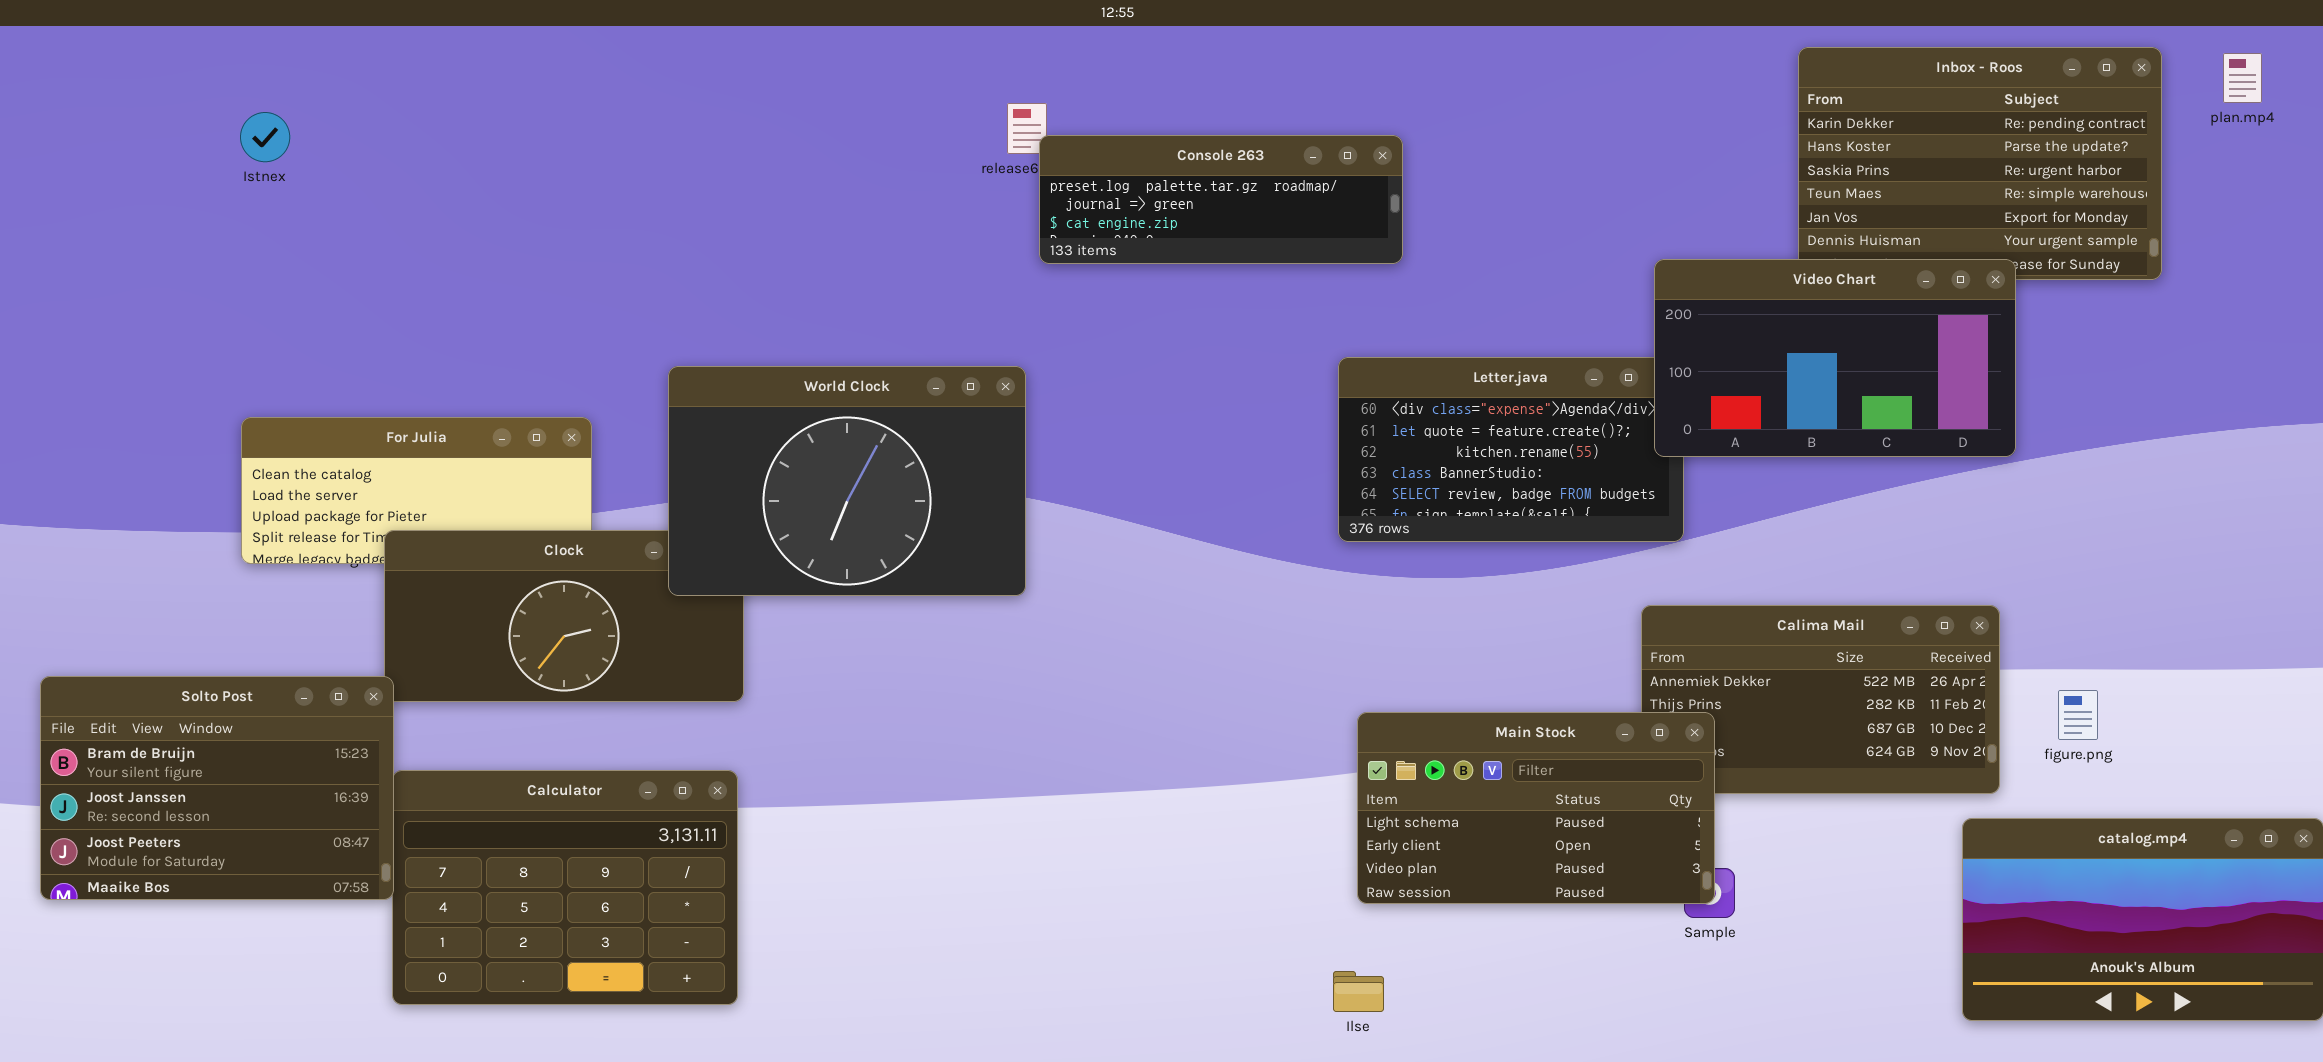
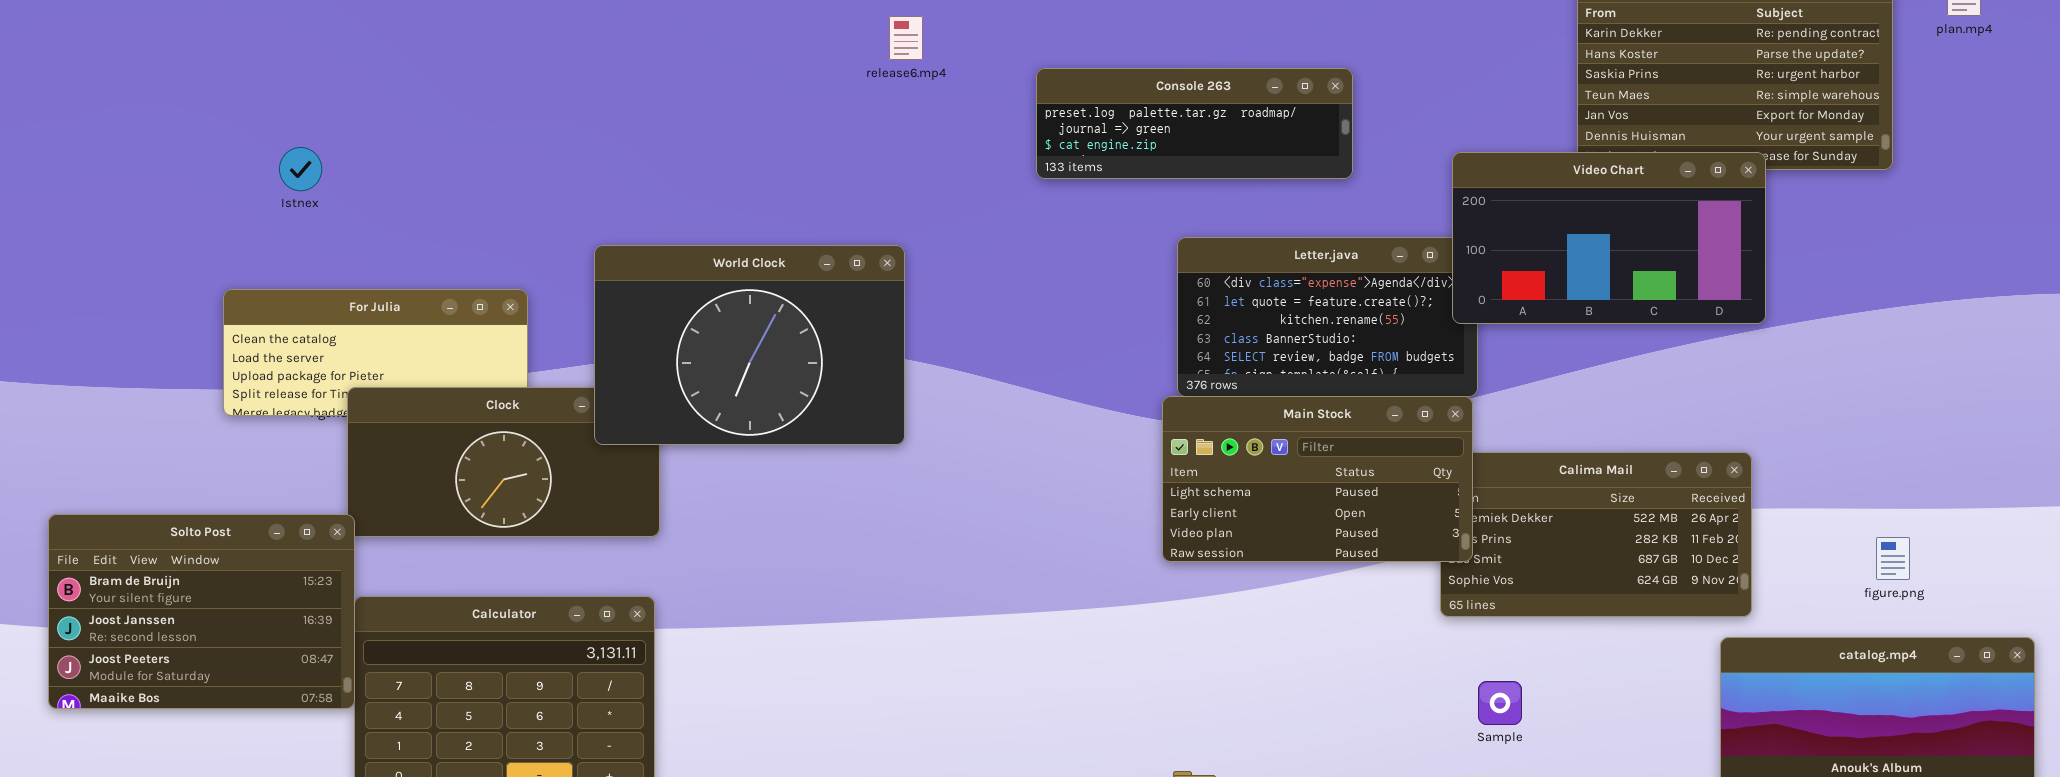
Istnex: [240,112,290,162] -> [279,147,322,191], moved
Console 263: [1039,135,1403,264] -> [1036,68,1353,179], moved
figure.png: [2058,690,2098,740] -> [1876,537,1910,580], moved
Main Stock: [1357,712,1715,904] -> [1162,396,1473,562], moved

